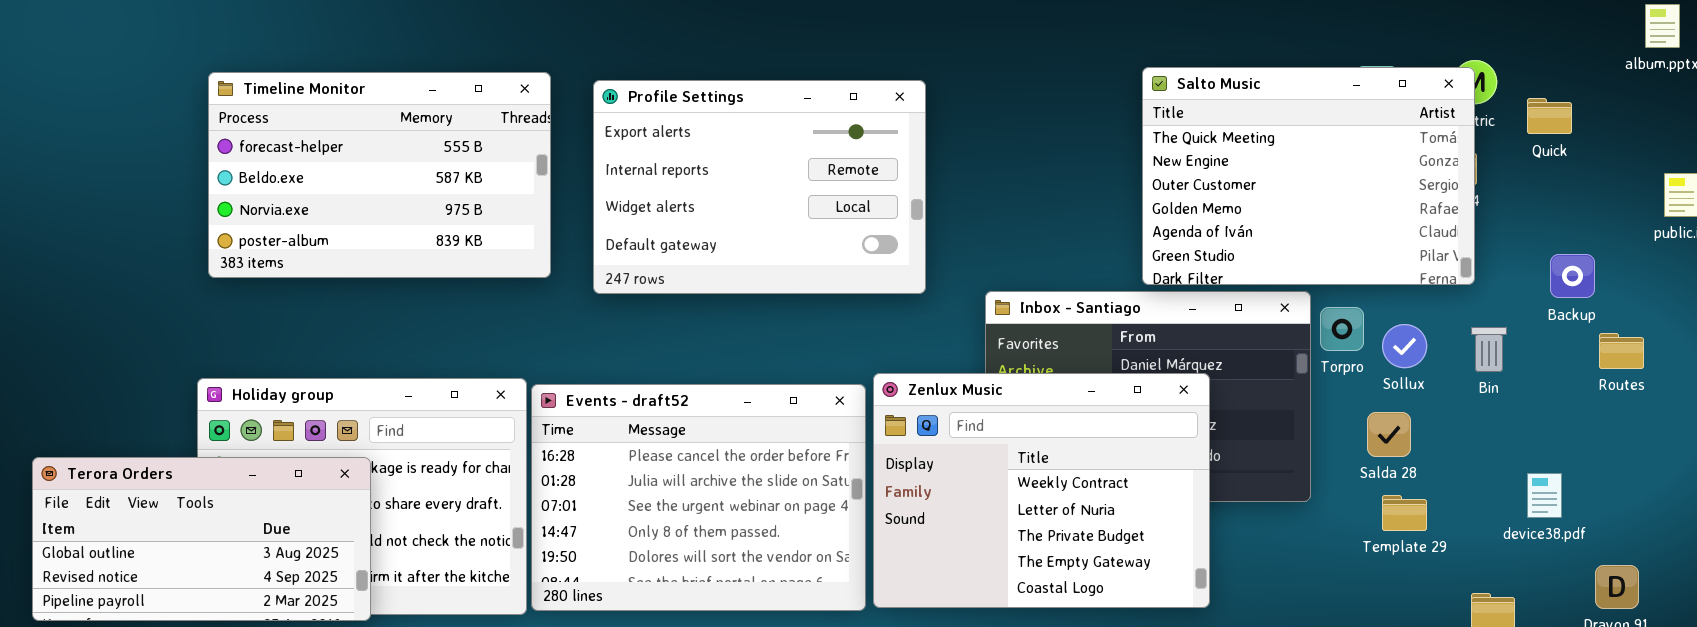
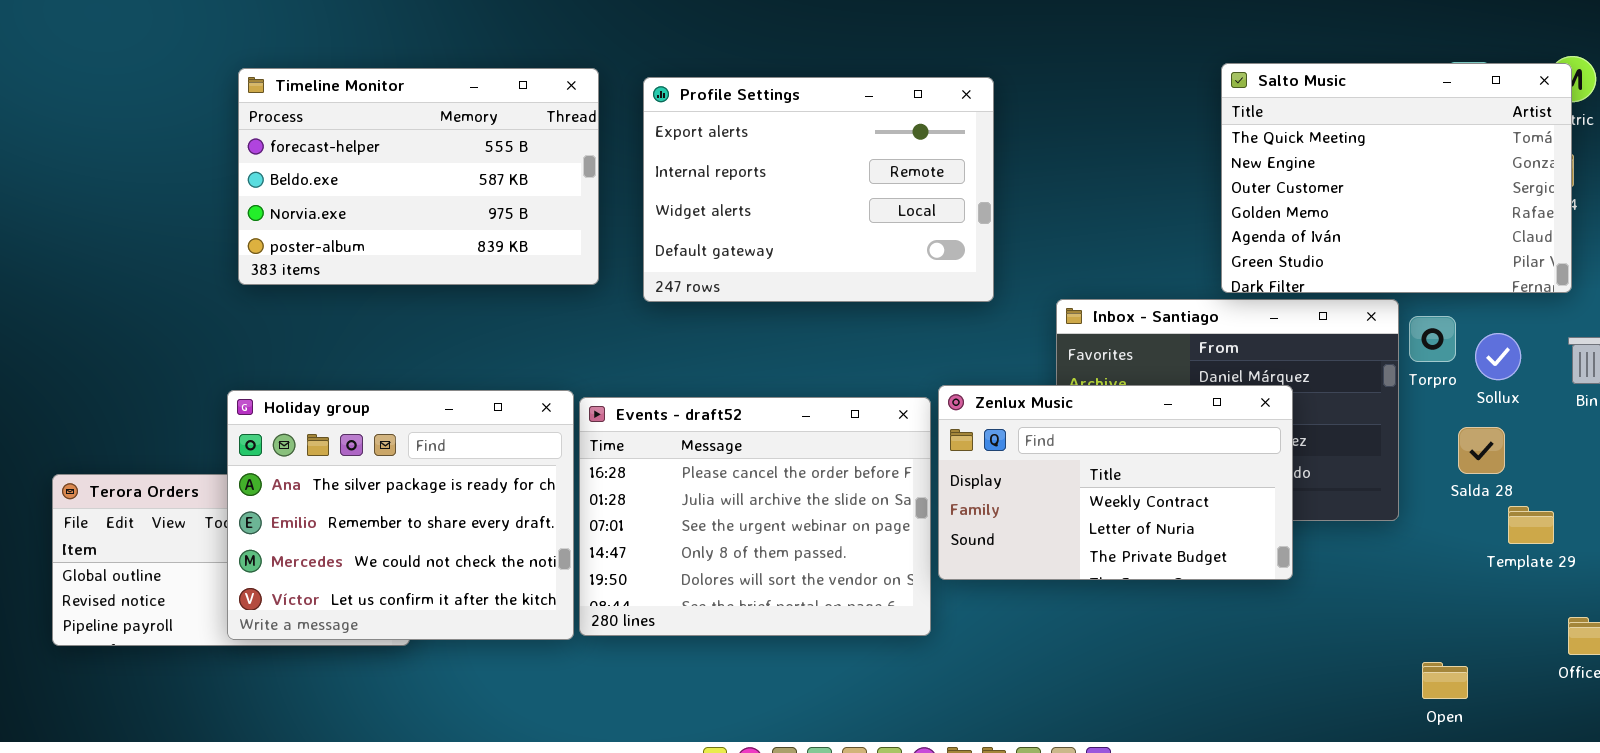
Zenlux Music: [873,373,1210,608] -> [938,385,1293,580], resized
Holiday group: [197,378,527,615] -> [227,390,574,640], raised
Template 29: [1382,495,1427,531] -> [1508,506,1554,544], moved

